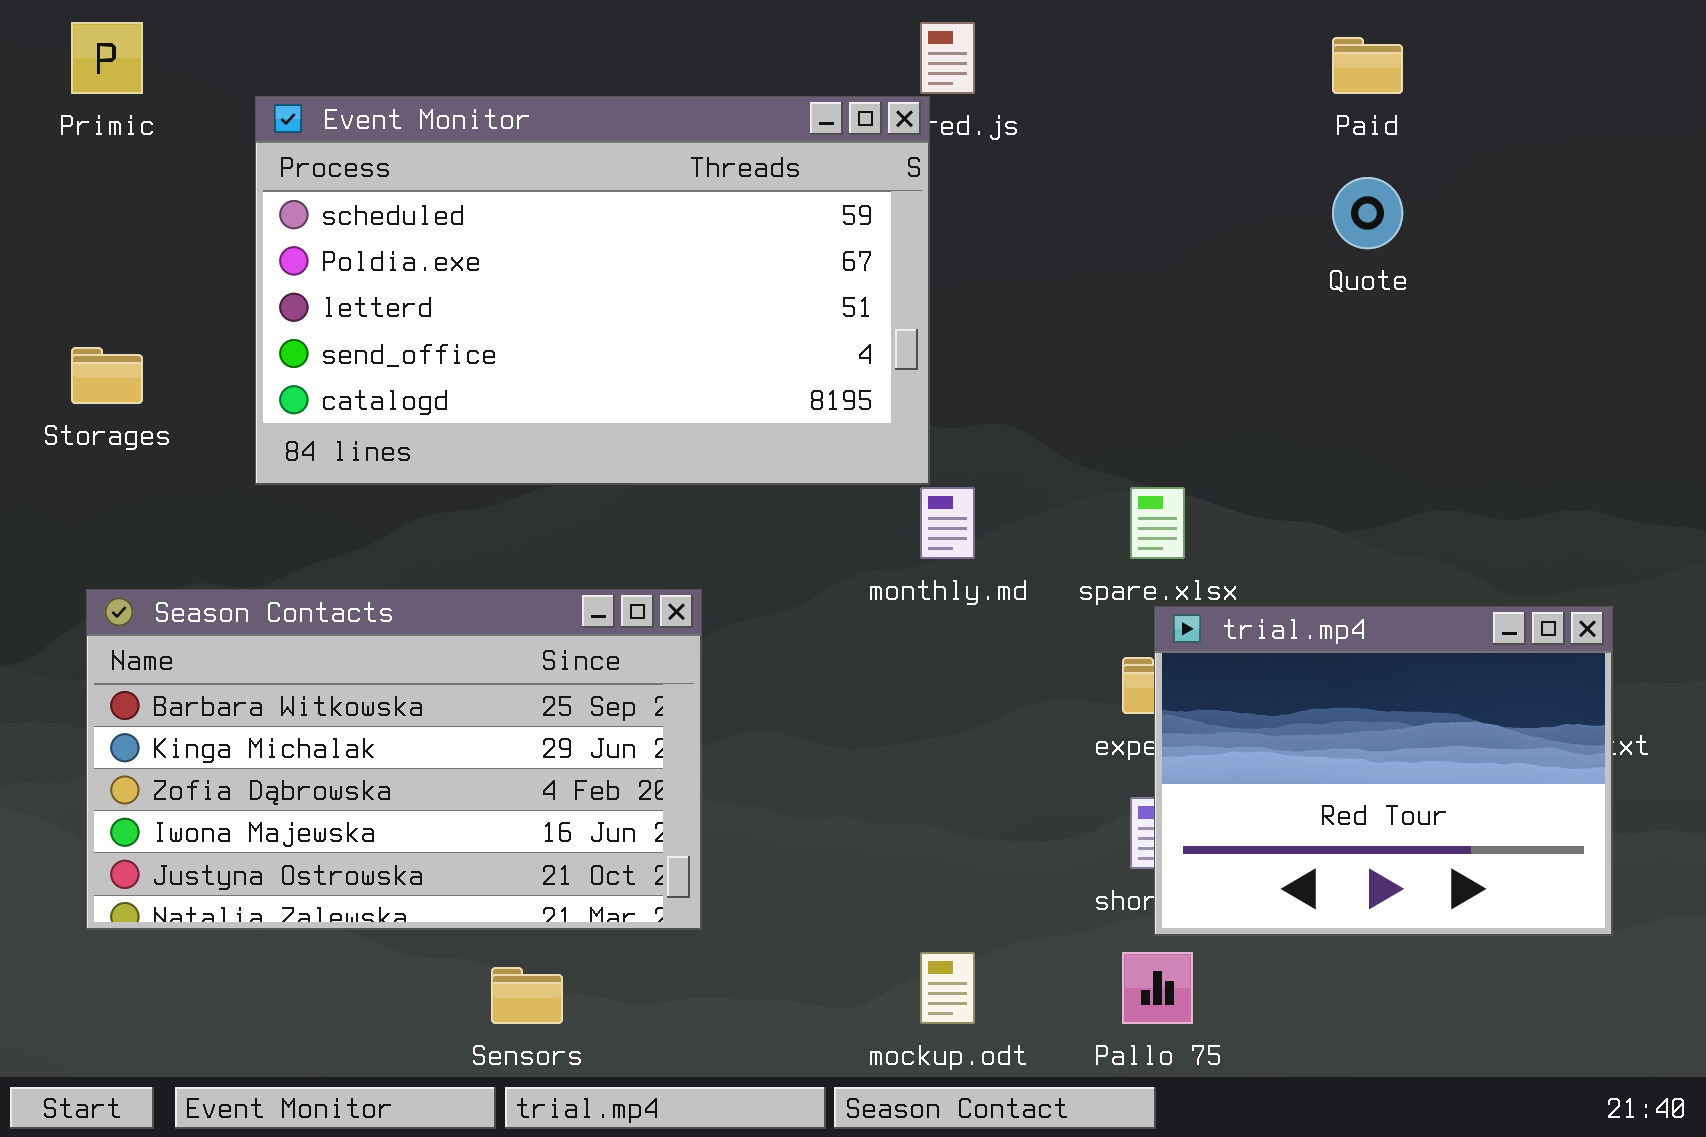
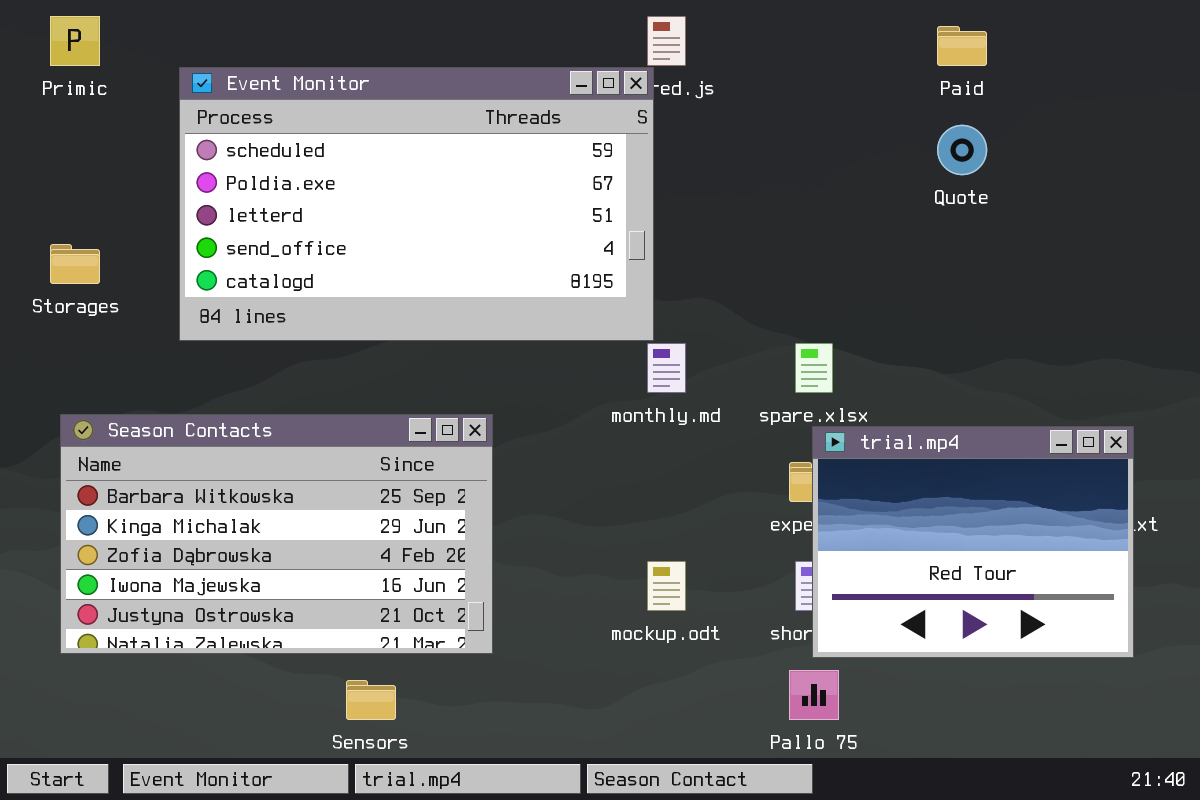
mockup.odt: [920,952,975,1024] -> [647,561,686,611], moved

